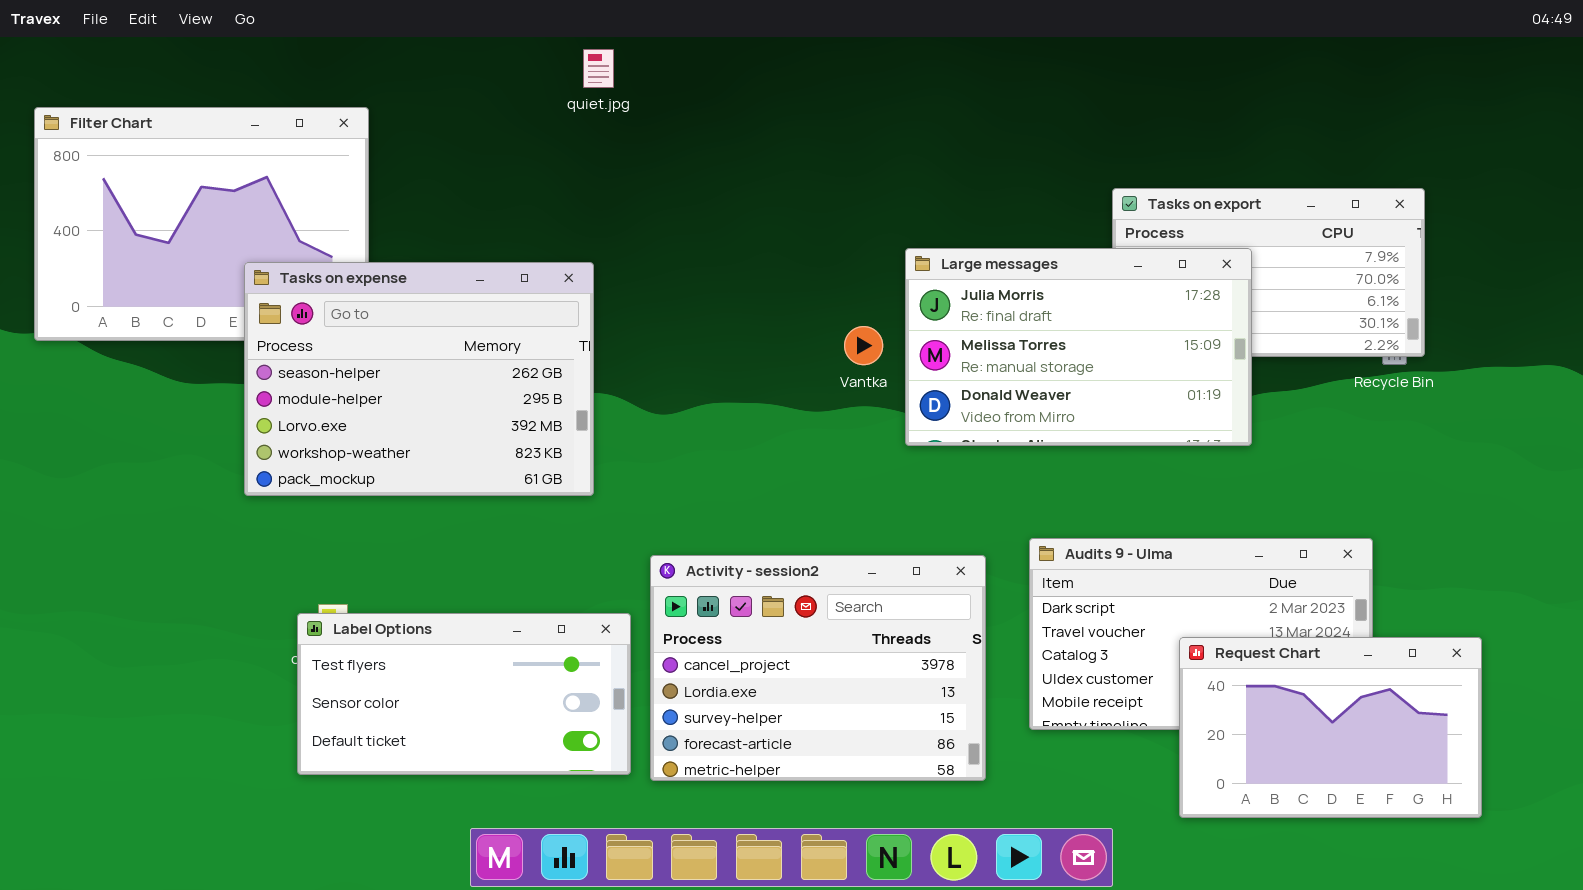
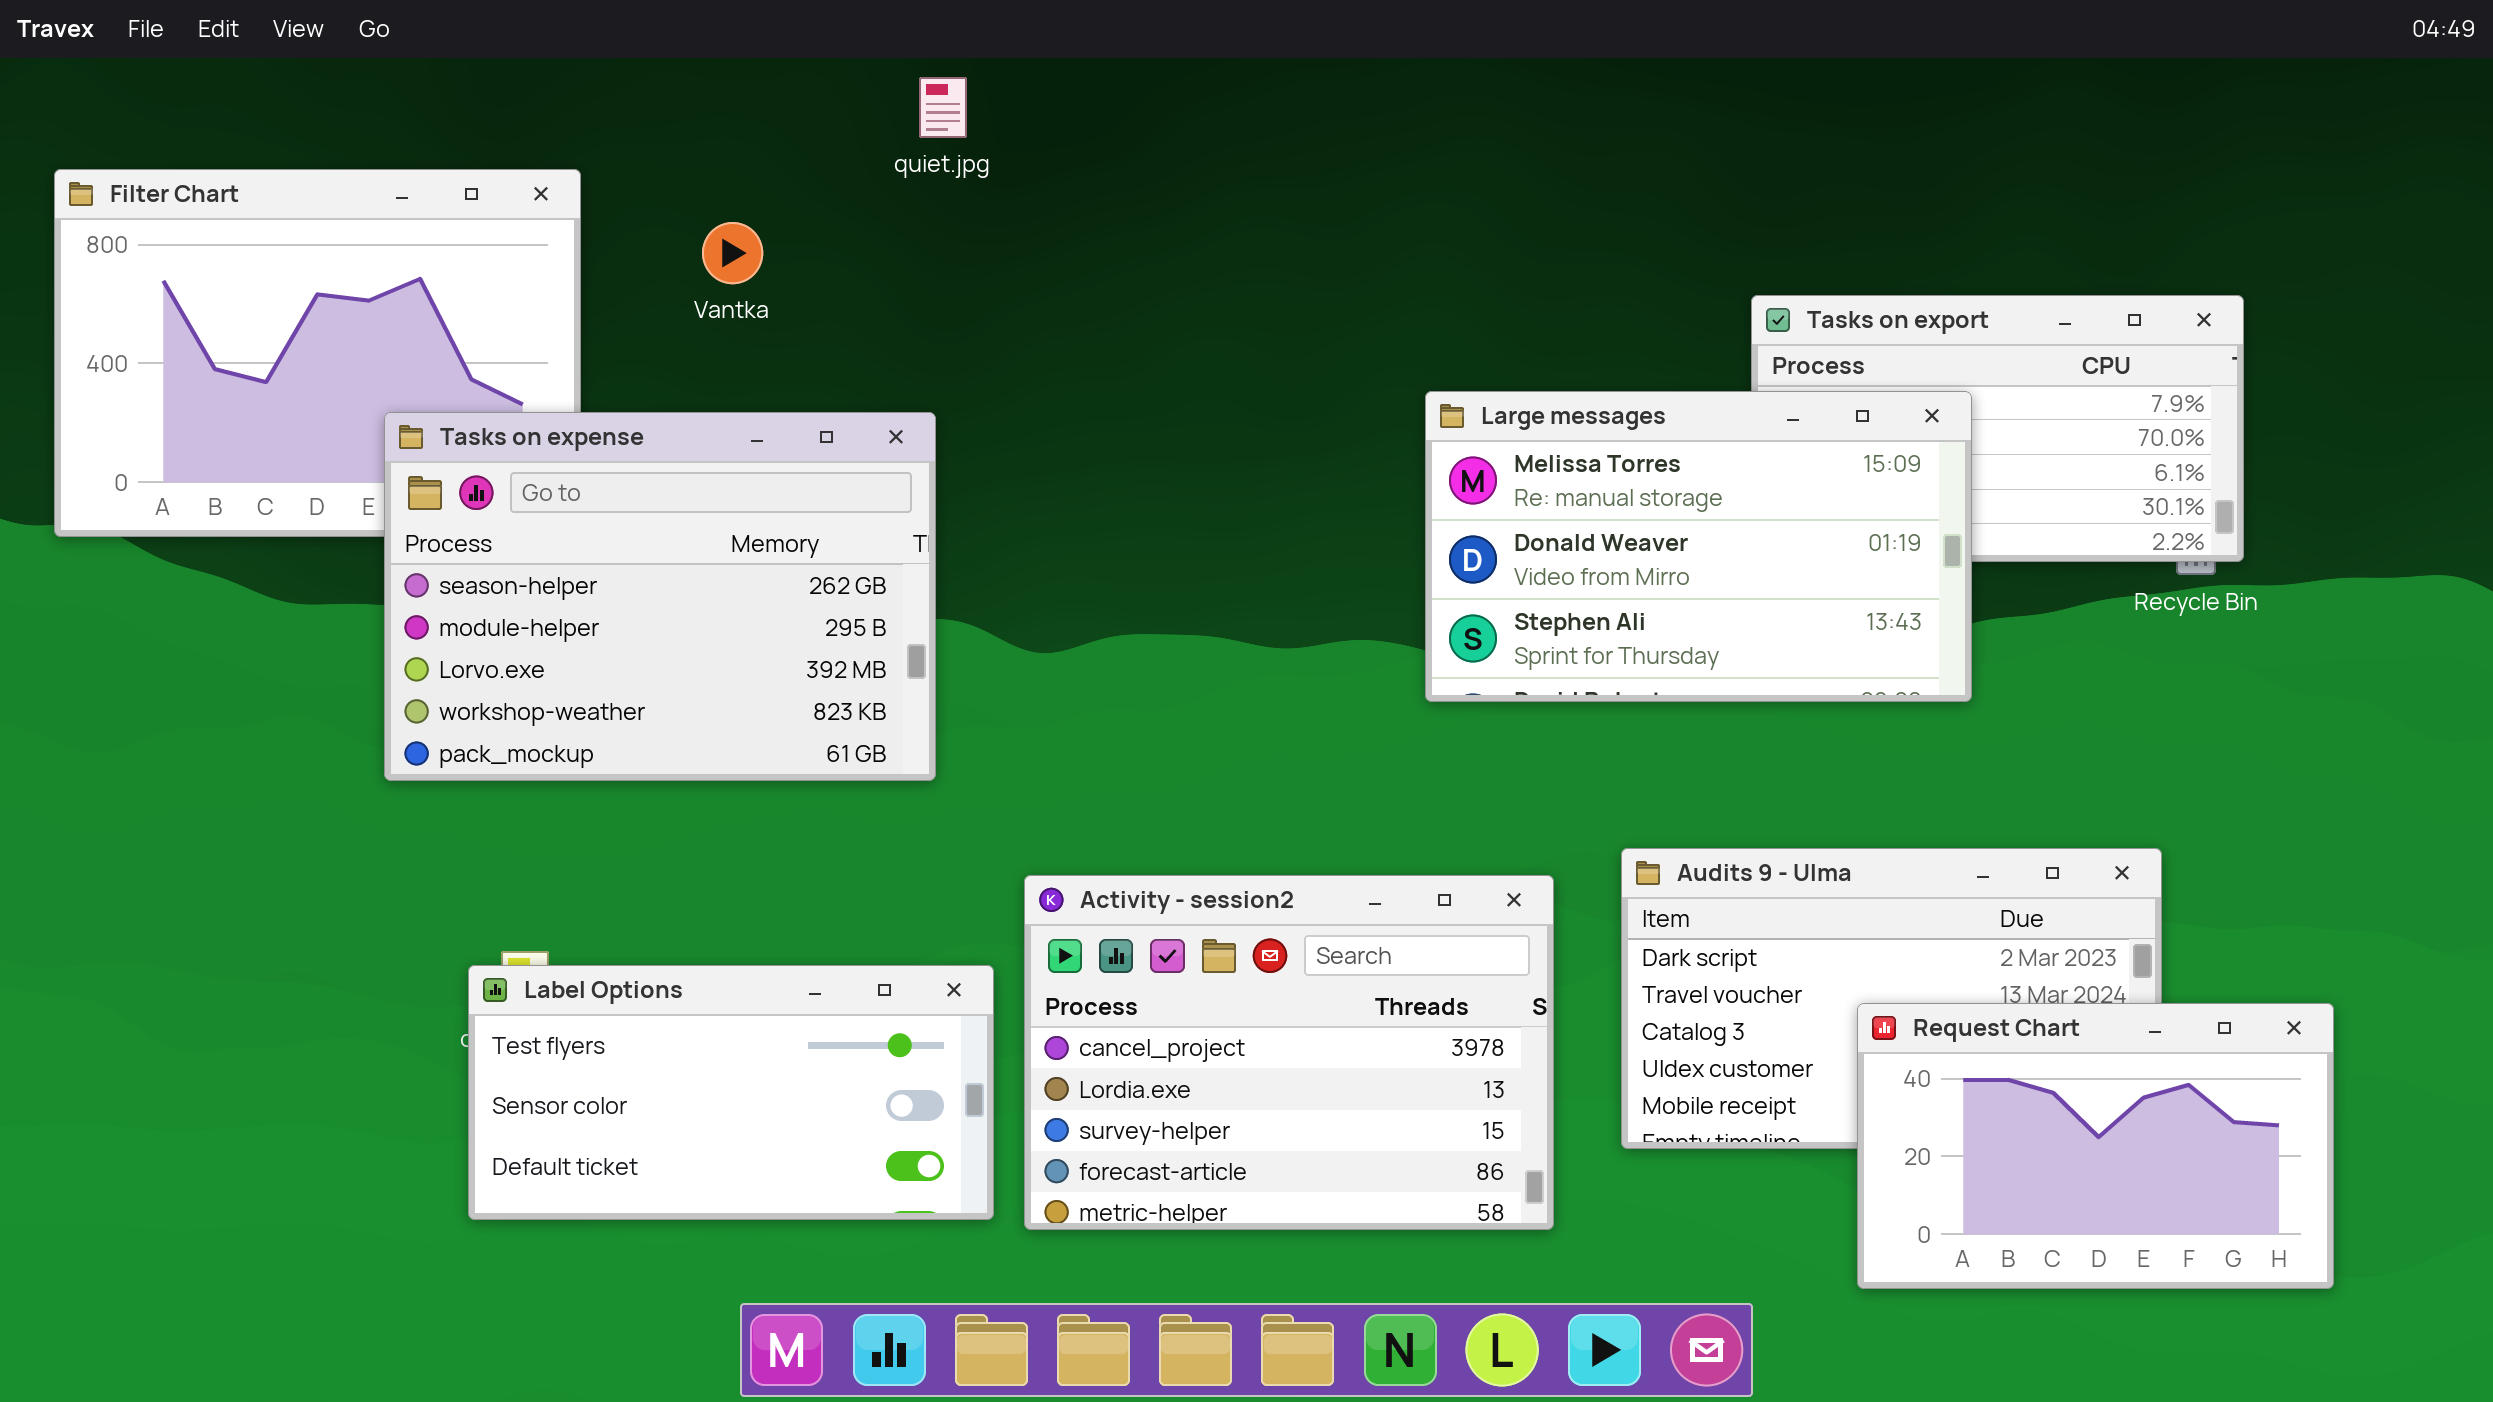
Large messages: [905,248,1252,446] -> [1425,391,1972,702], scrolled down 1 row
Vantka: [844,326,883,365] -> [702,222,763,284], moved

